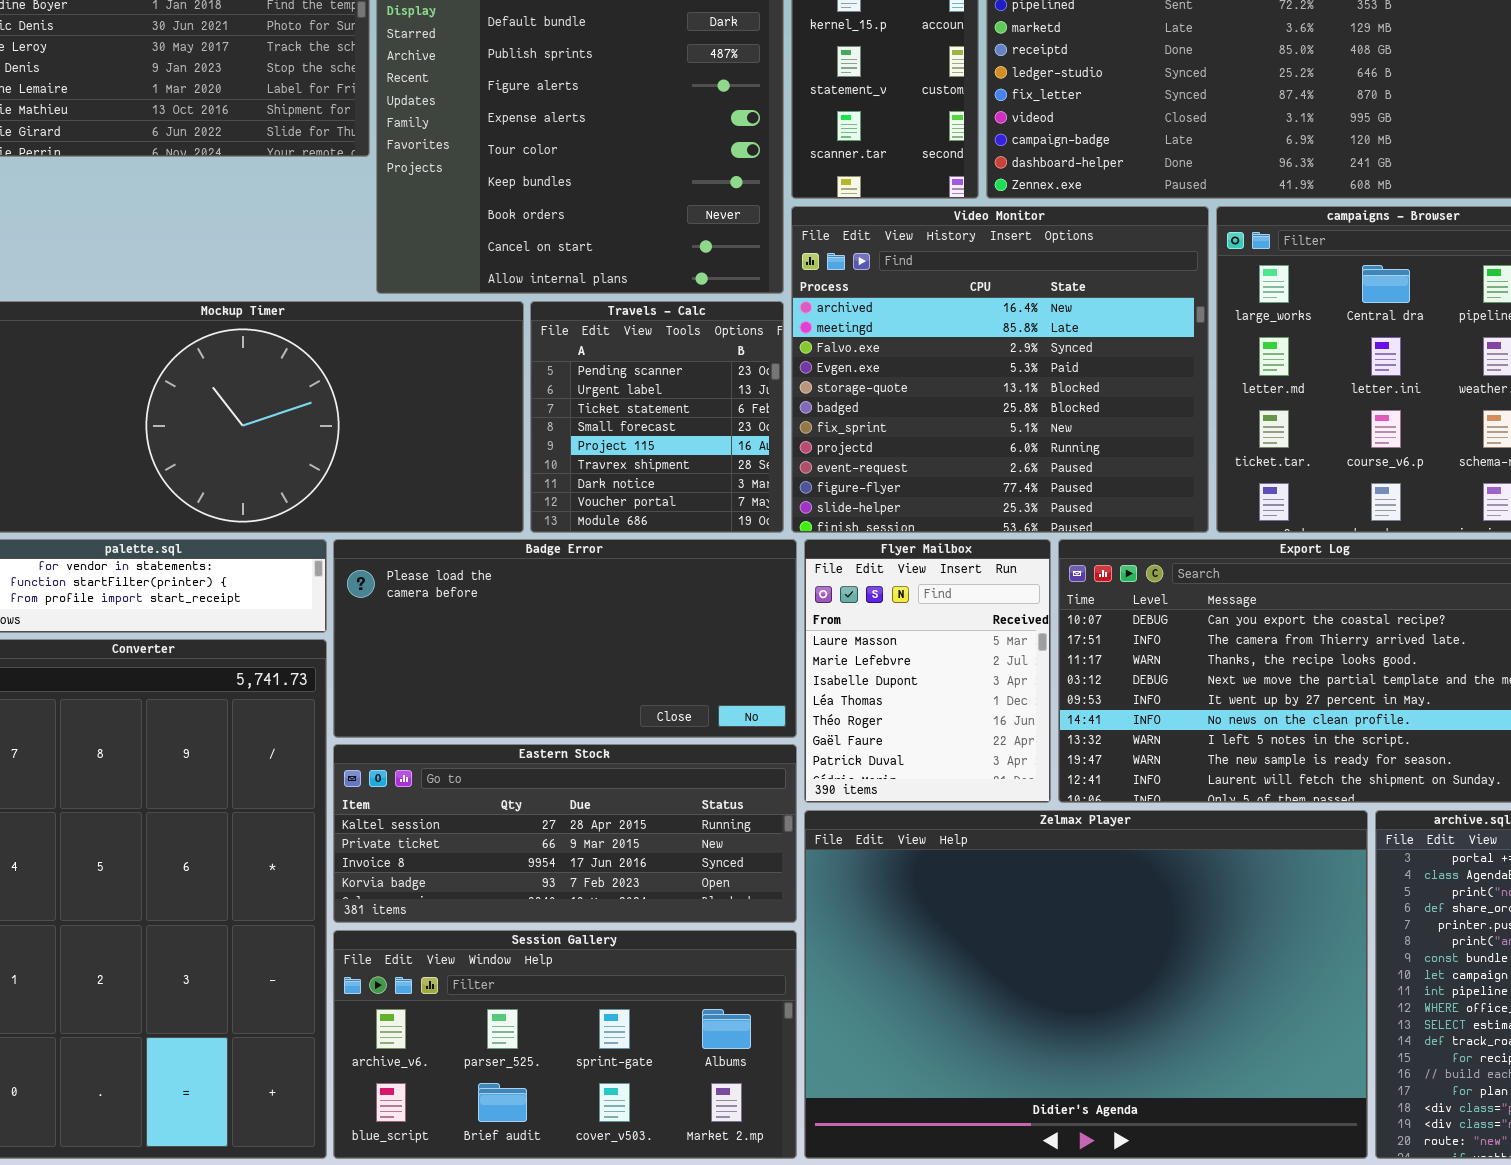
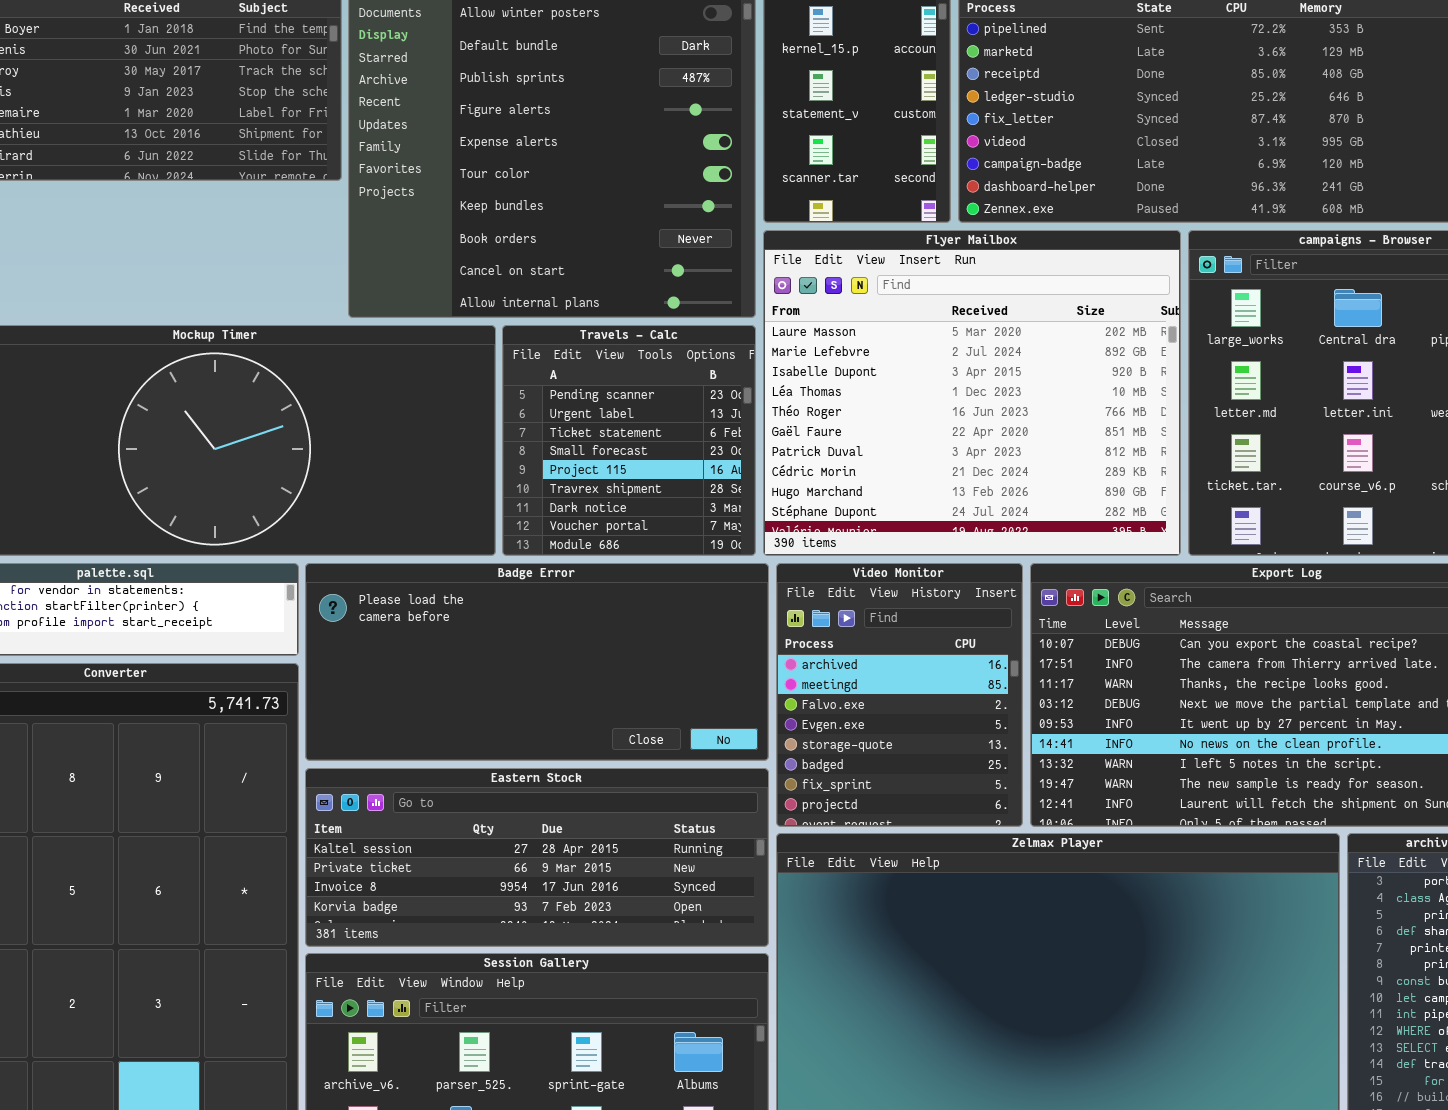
Video Monitor: [791,206,1209,533] -> [776,563,1023,827], moved, resized
Flyer Mailbox: [804,539,1051,803] -> [763,230,1181,556], moved, resized

